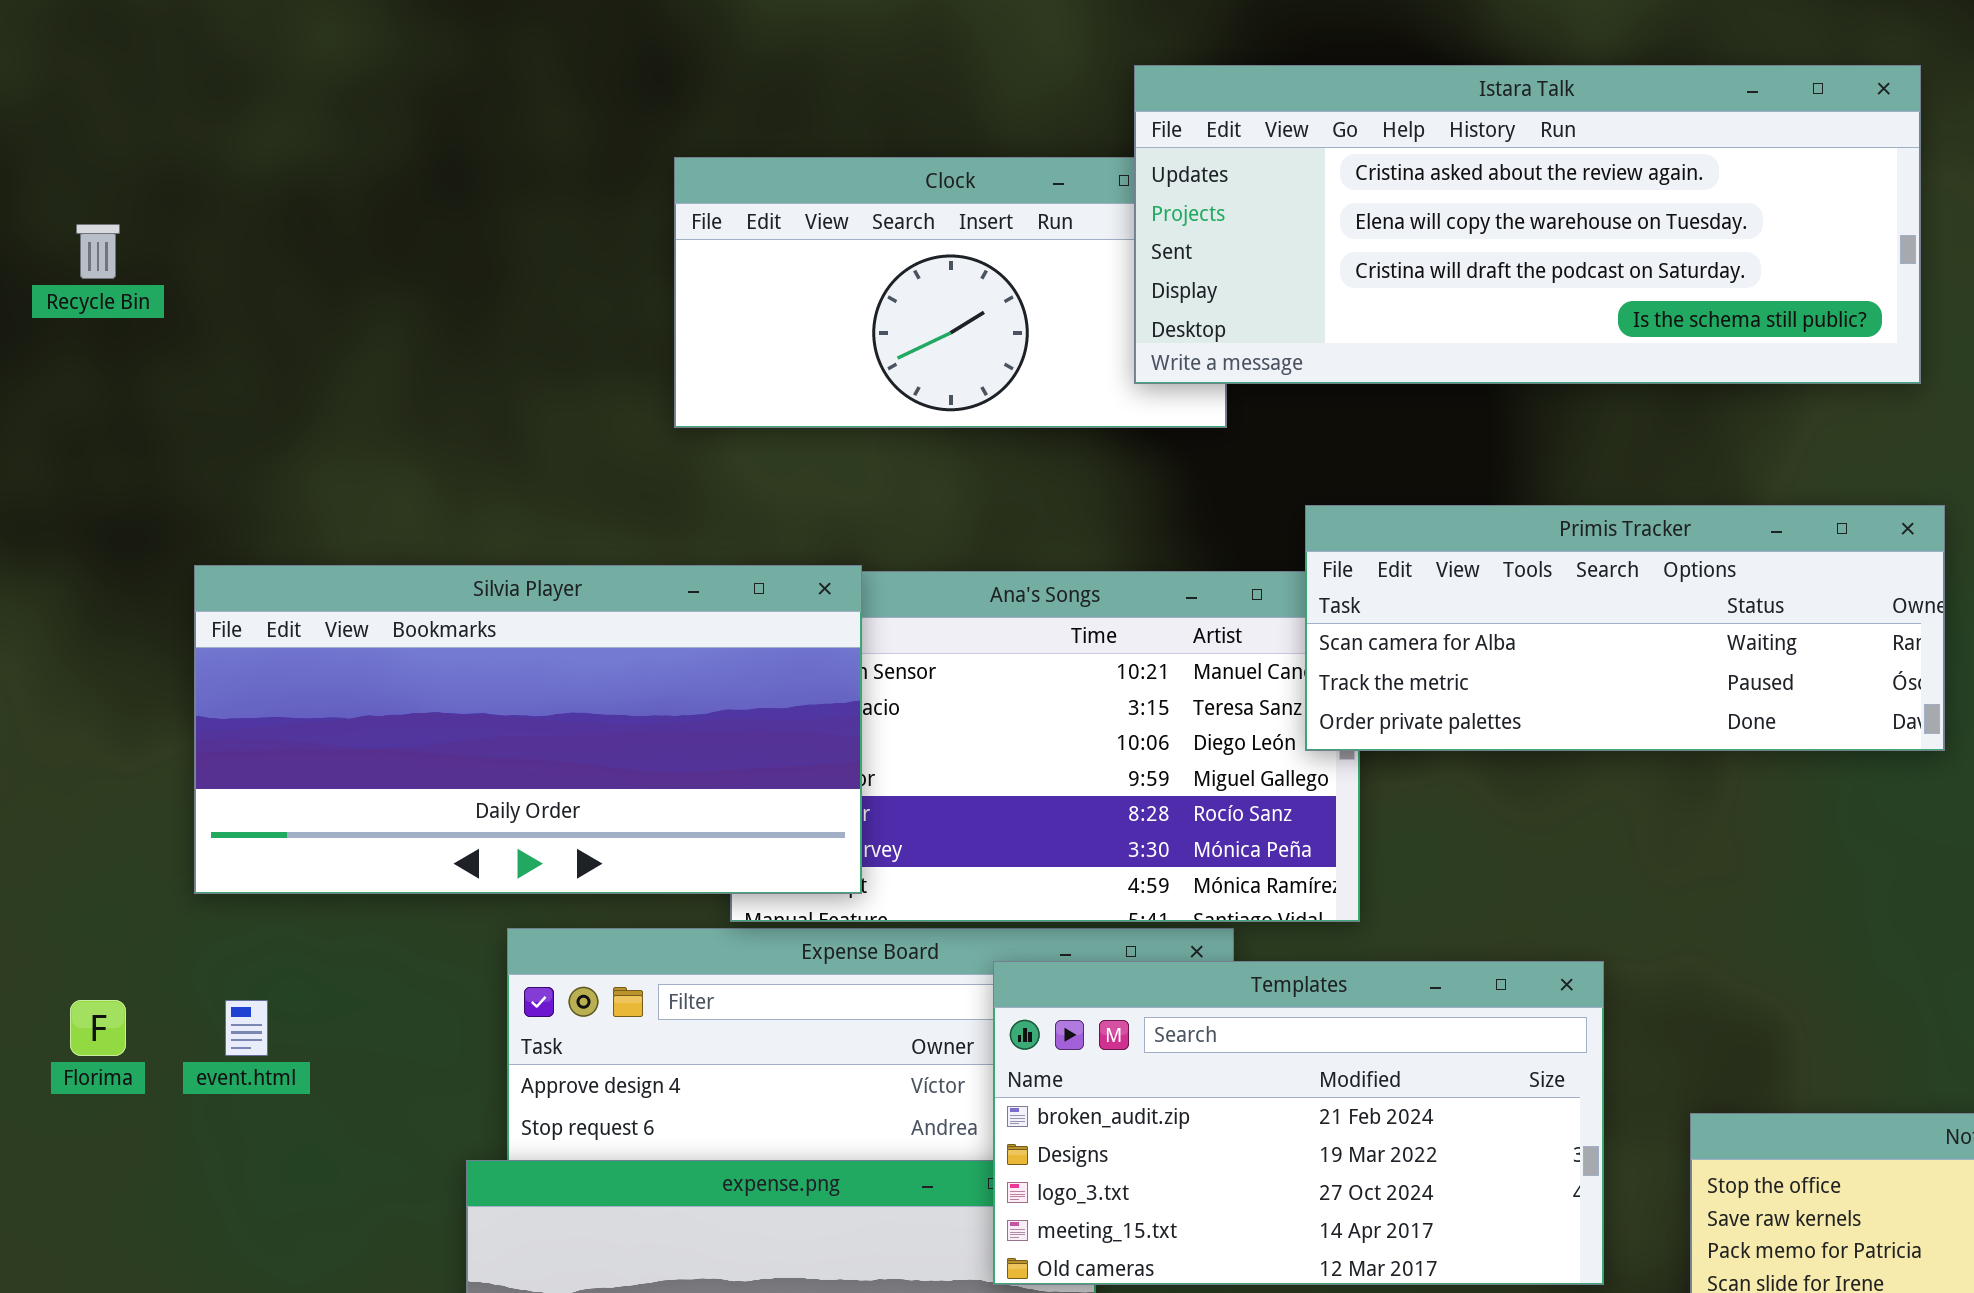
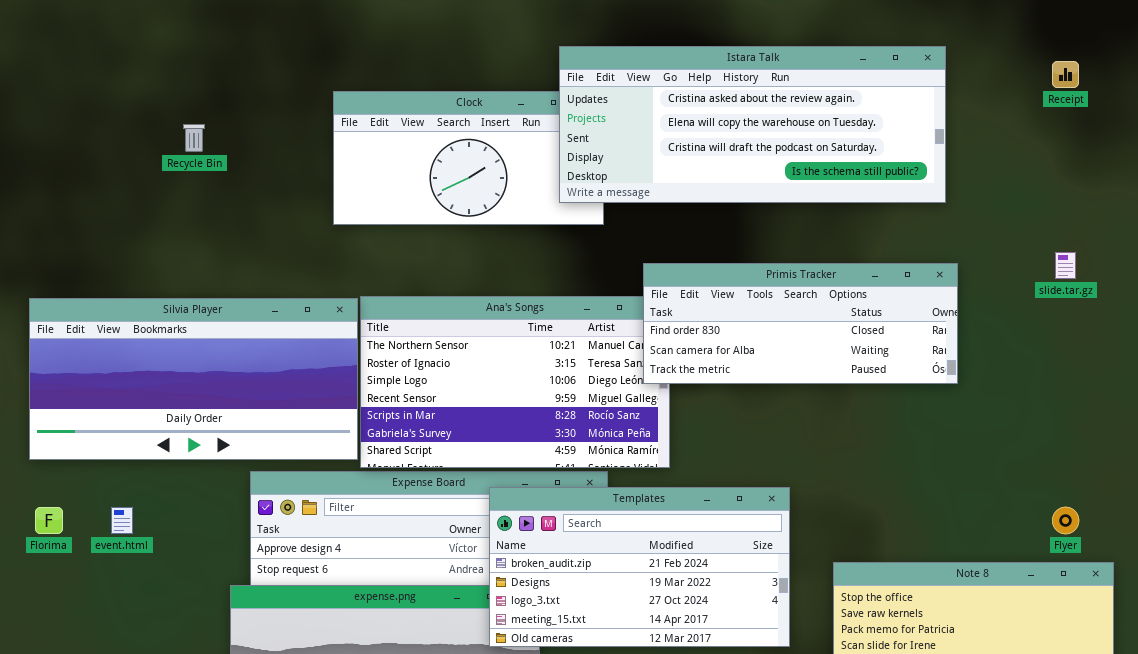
Recycle Bin: [76,224,120,279] -> [183,124,205,152], moved
Primis Tracker: [1305,505,1945,751] -> [643,263,958,384], scrolled up 1 row
Silvia Player: [194,565,862,894] -> [29,298,358,460], moved

